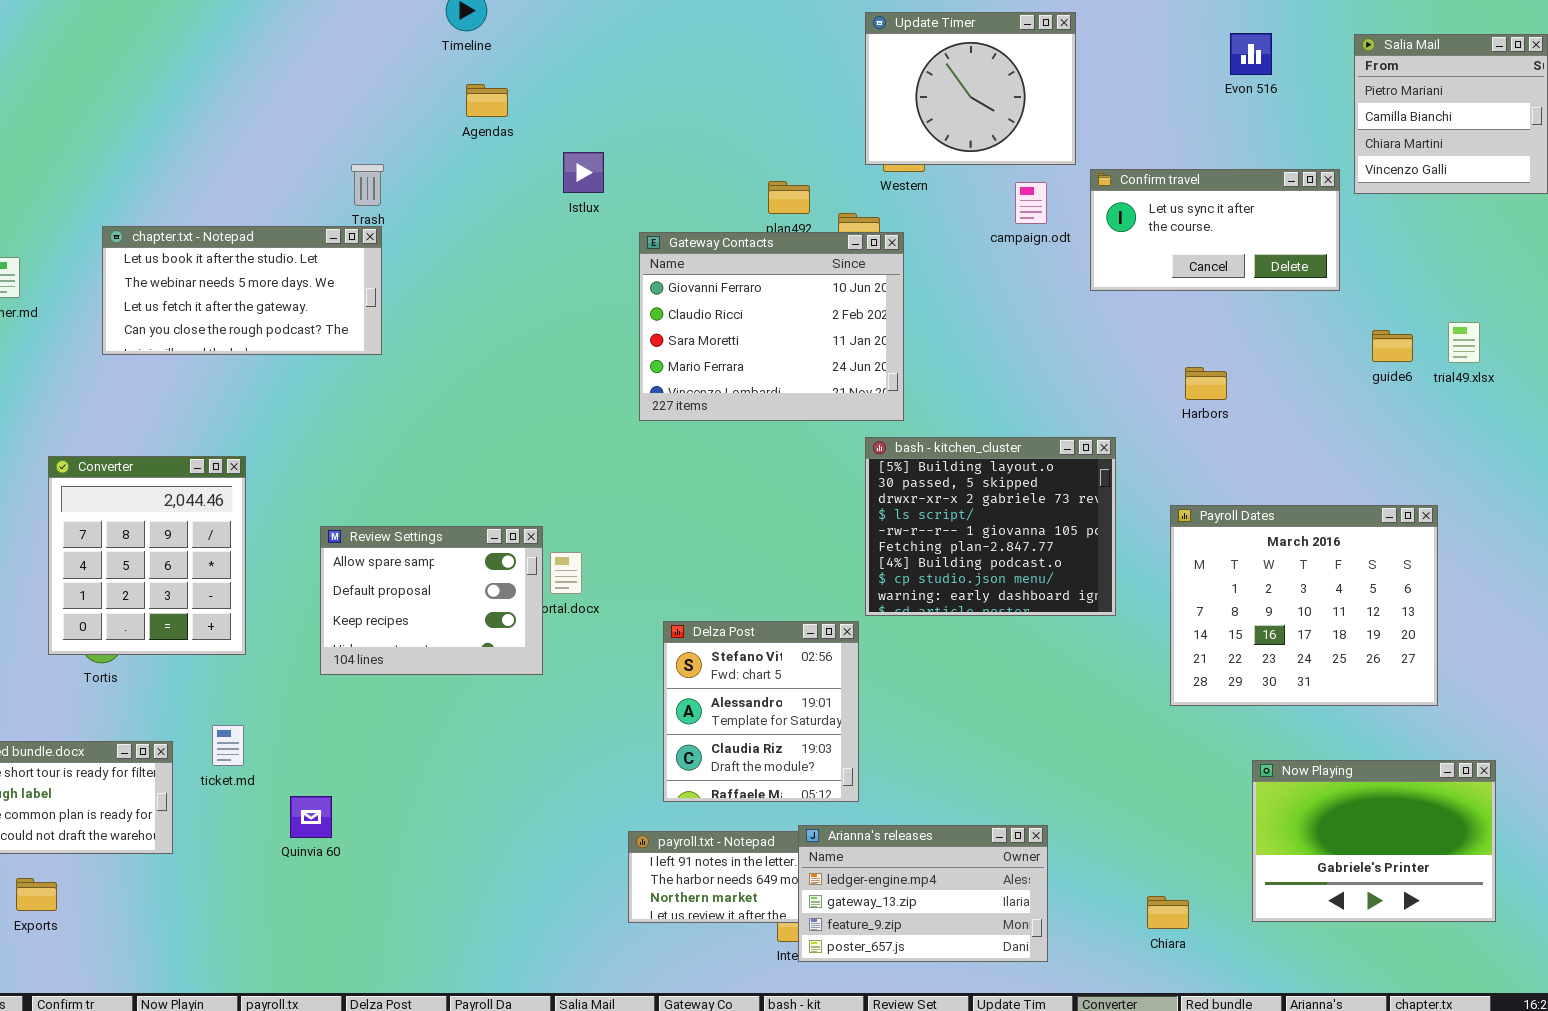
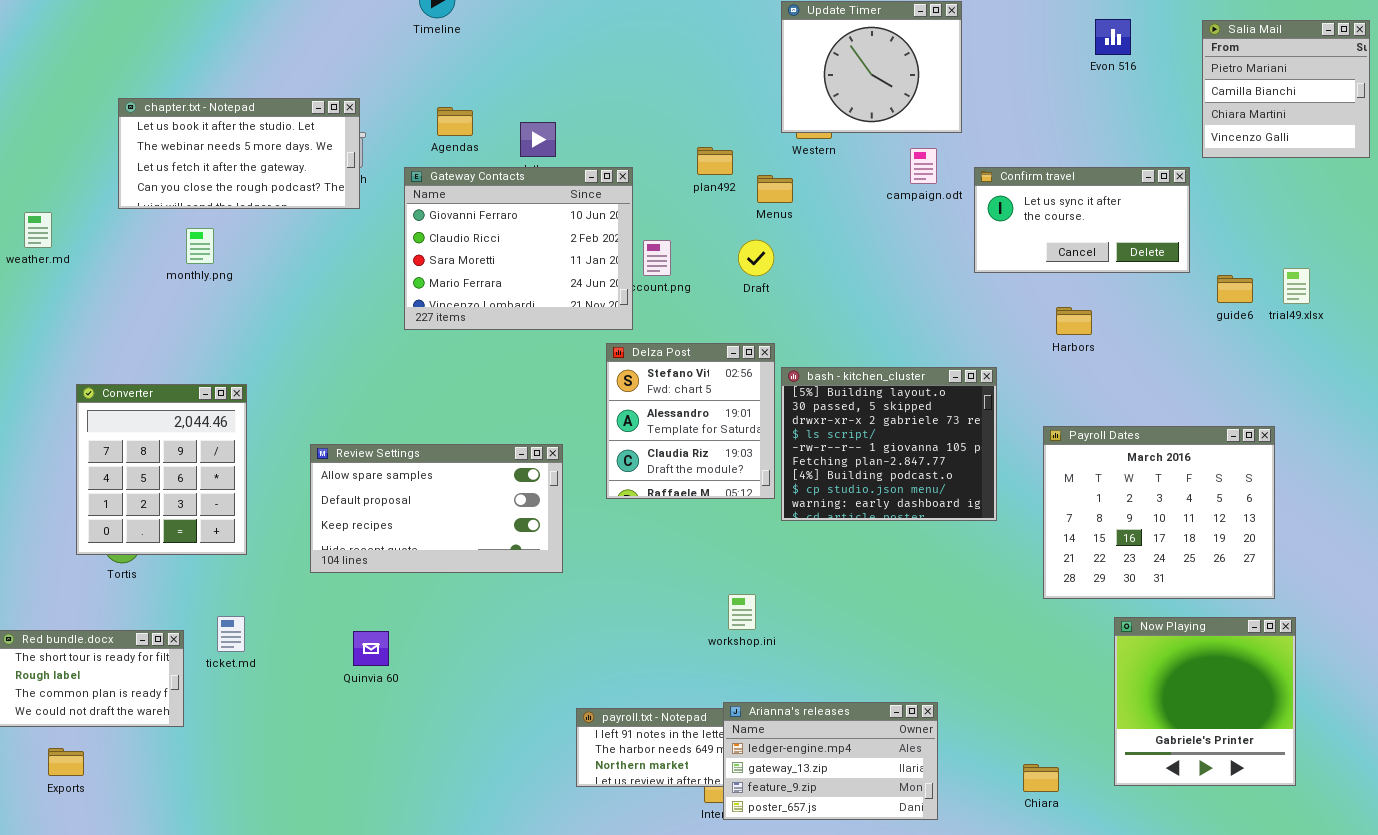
Agendas: [466,84,508,117] -> [437,107,473,136], moved
Confirm travel: [1090,169,1340,291] -> [974,167,1190,273], moved
chapter.txt - Notepad: [102,226,382,355] -> [118,98,360,209], moved
Gateway Contacts: [639,232,904,421] -> [404,167,633,330], moved
Review Settings: [320,526,543,675] -> [310,444,563,573], resized
Delza Post: [663,621,859,802] -> [606,343,775,499], moved
Now Playing: [1252,760,1496,922] -> [1114,617,1296,786], resized
Quinvia 60: [290,796,332,838] -> [353,631,389,666], moved

